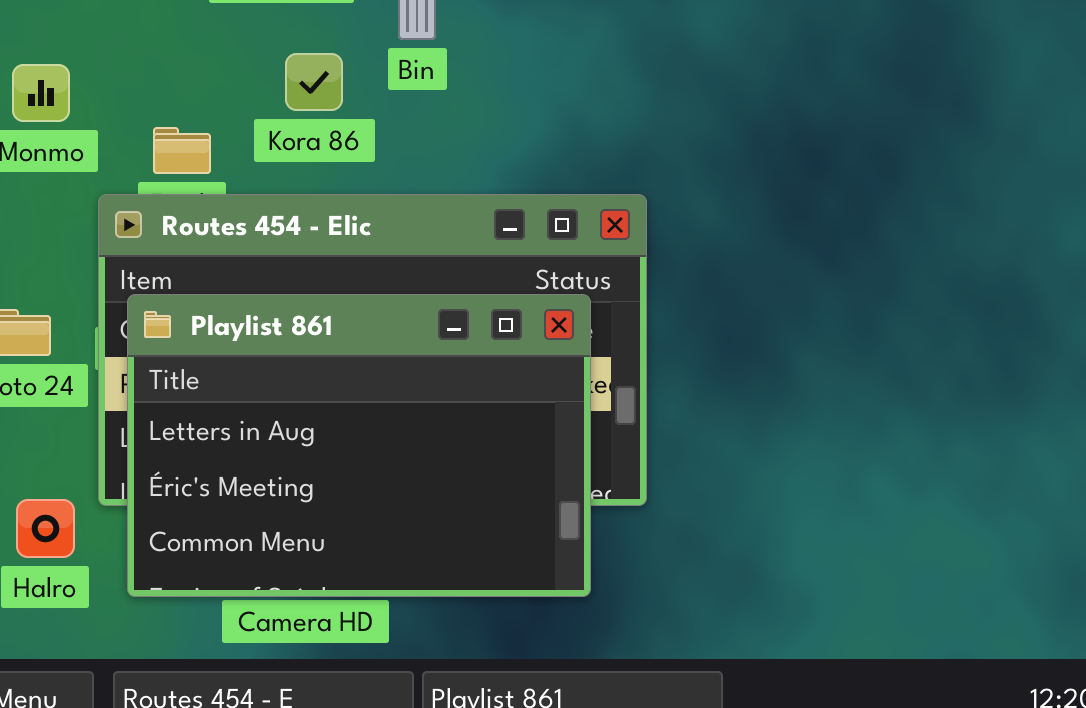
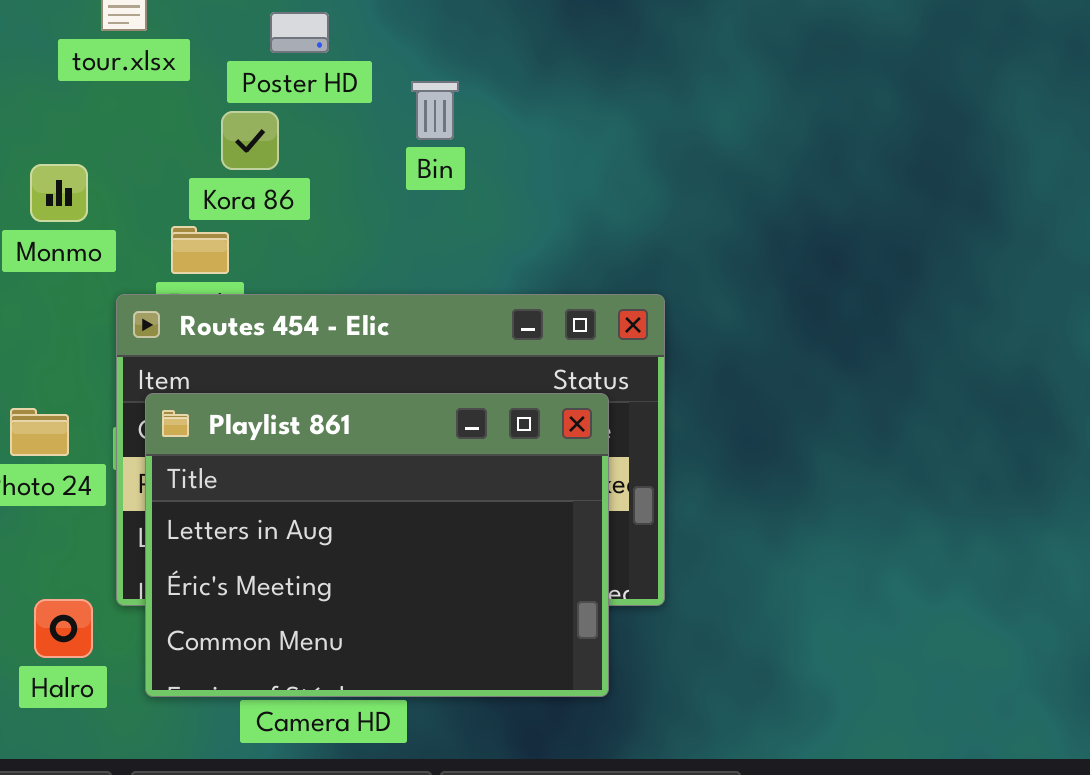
Kora 86: [285,53,343,111] -> [221,111,279,170], moved

